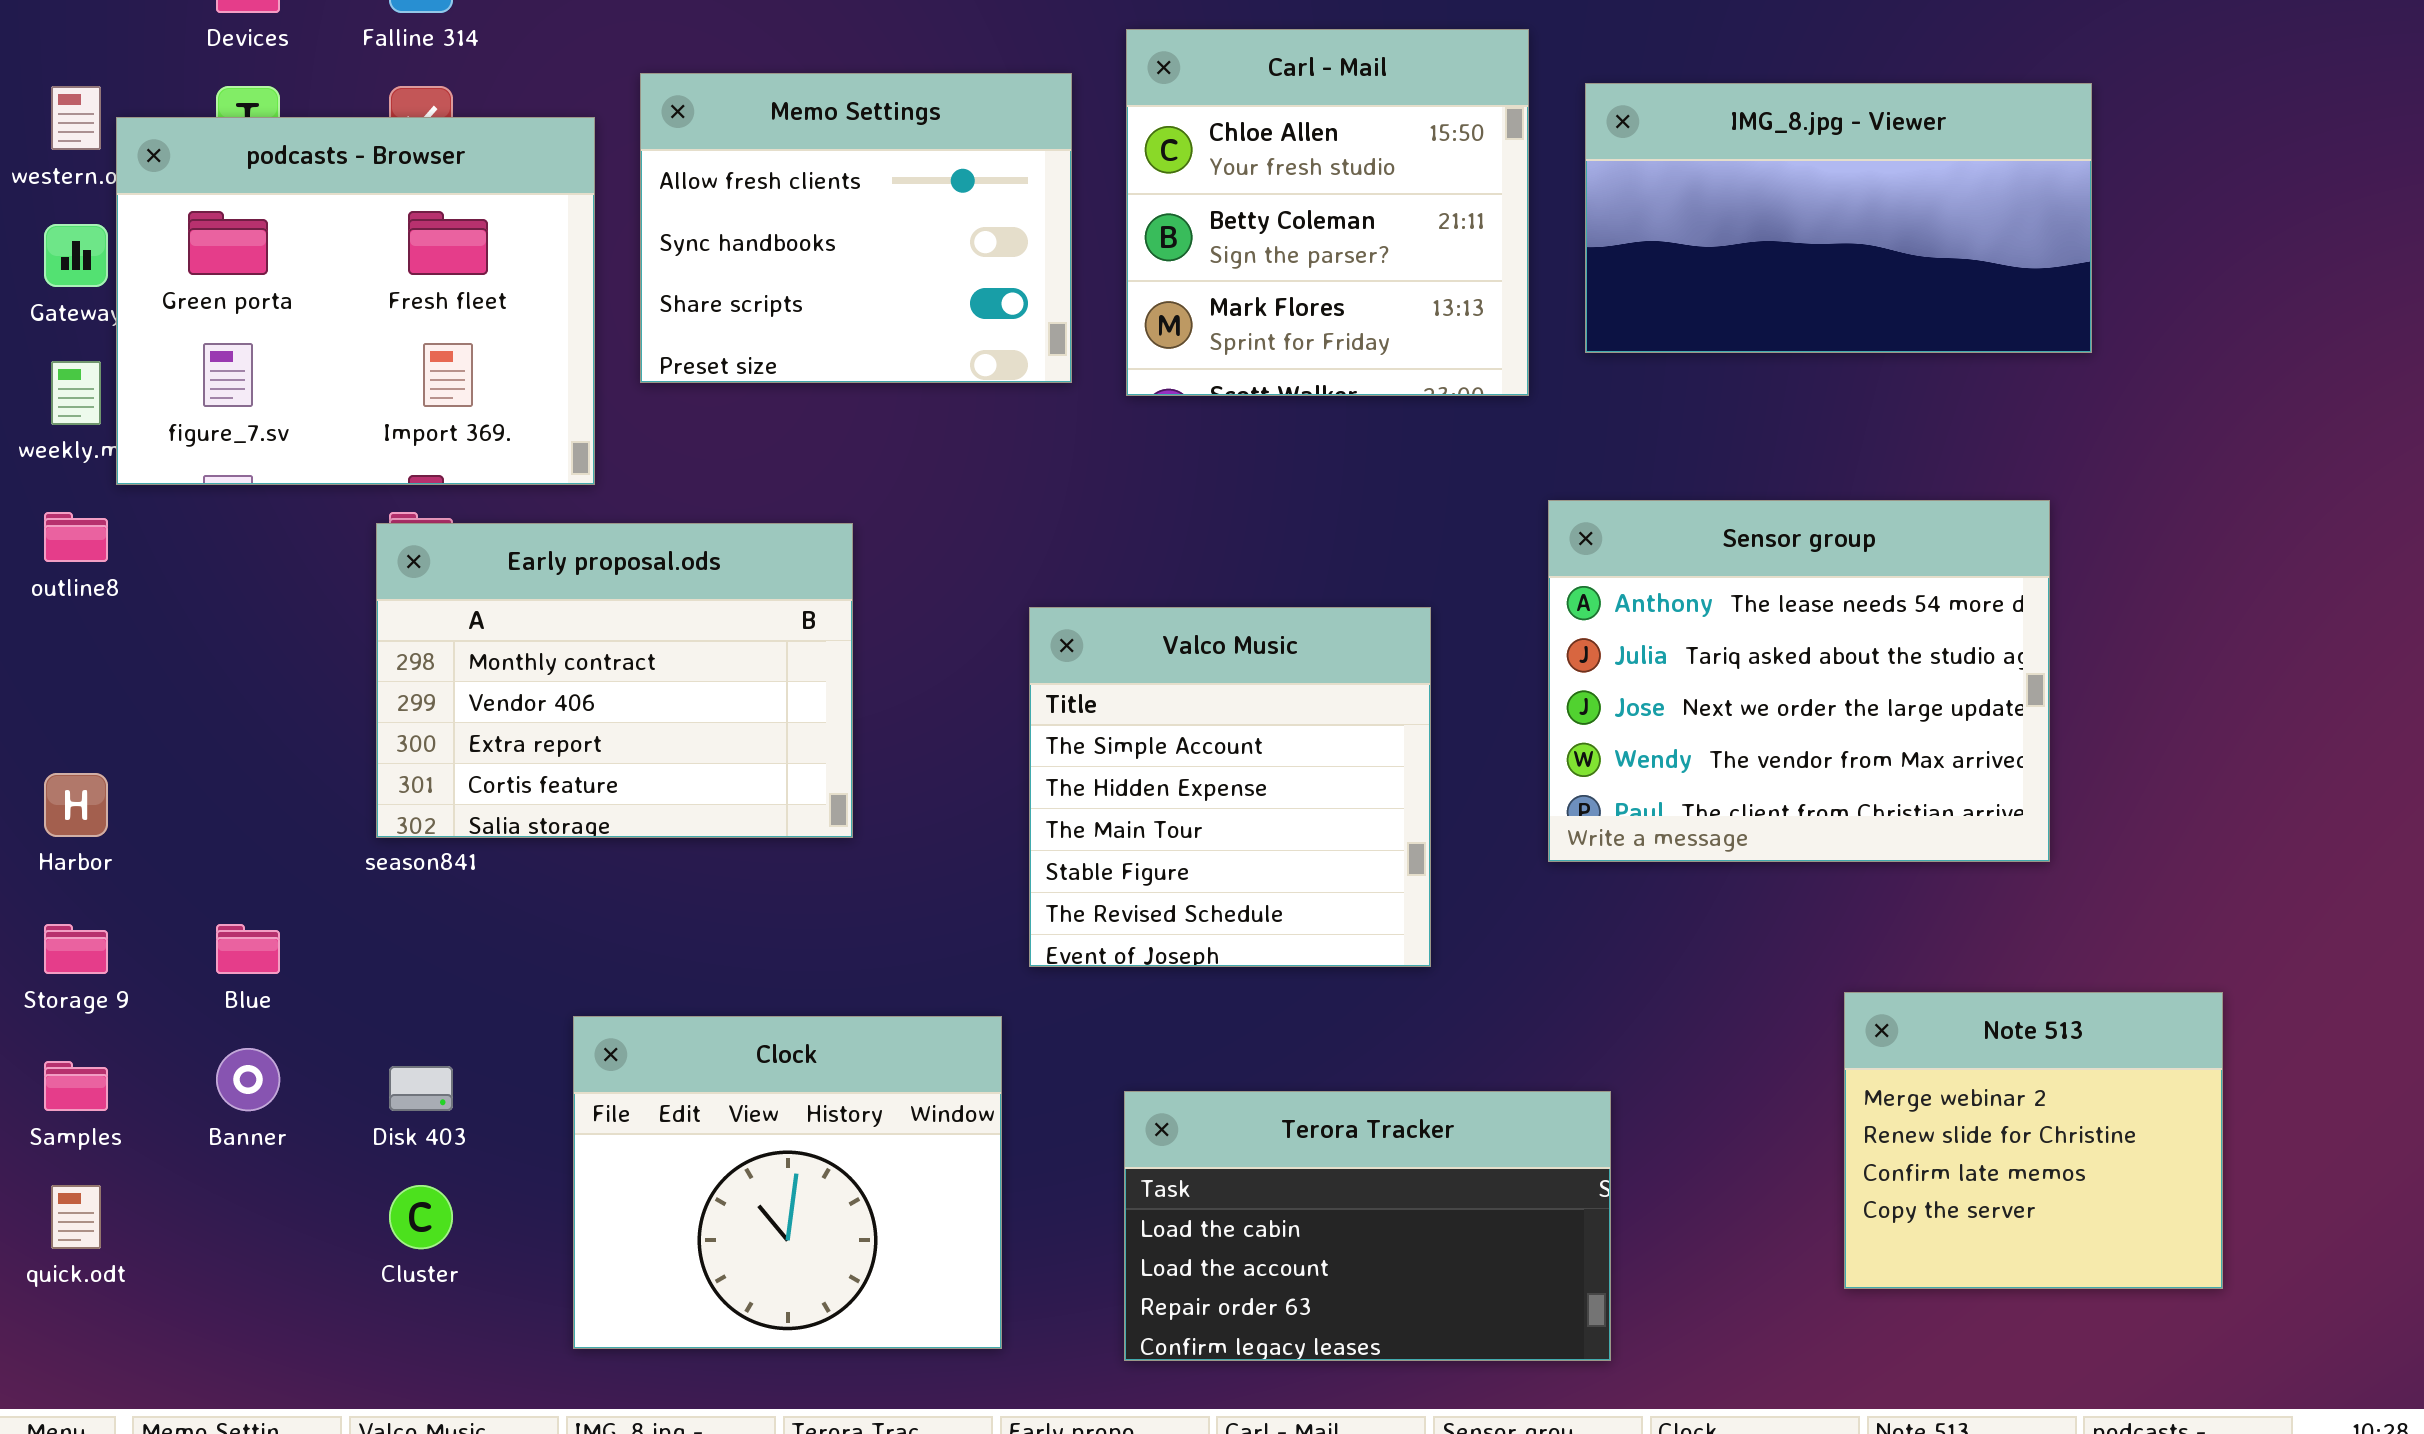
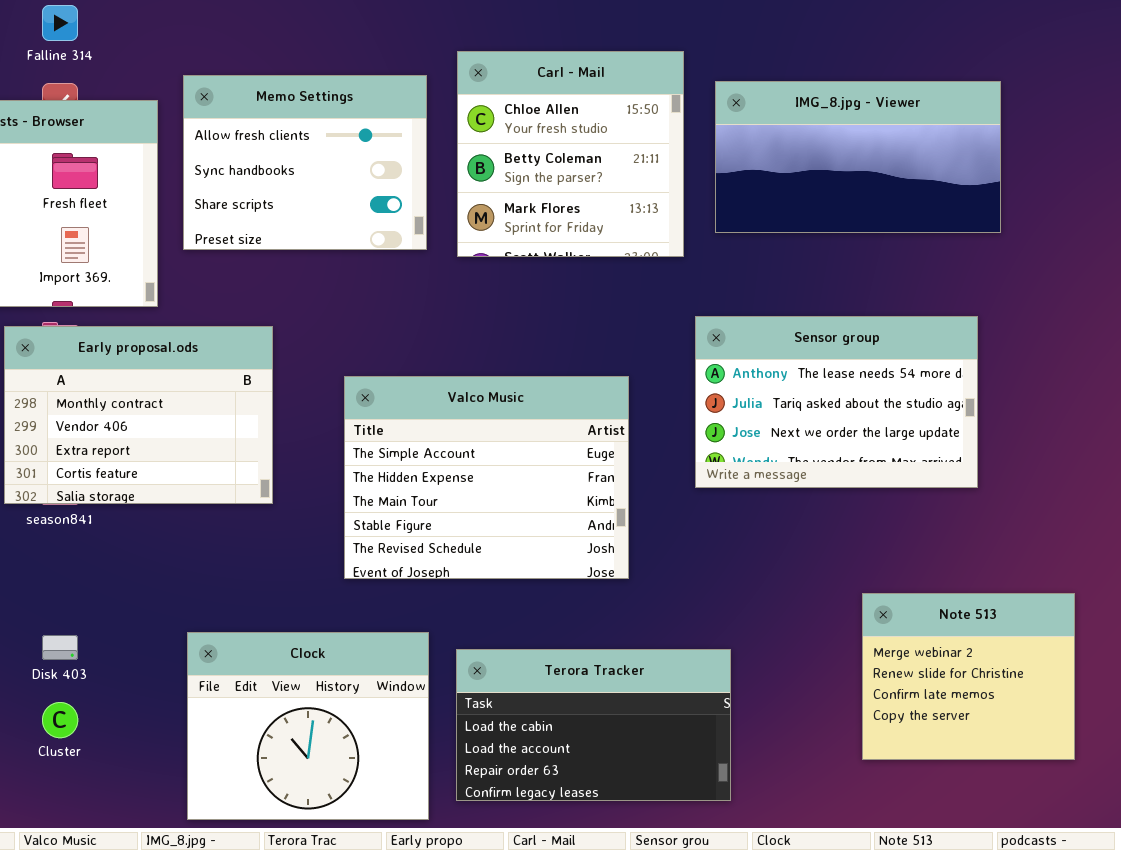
Sensor group: [1548,500,2050,862] -> [695,316,978,488], resized
Early proposal.ods: [376,523,853,838] -> [4,326,273,504], moved
Valco Music: [1029,607,1431,967] -> [344,376,629,579], resized
Clock: [573,1016,1002,1349] -> [187,632,429,820], moved

